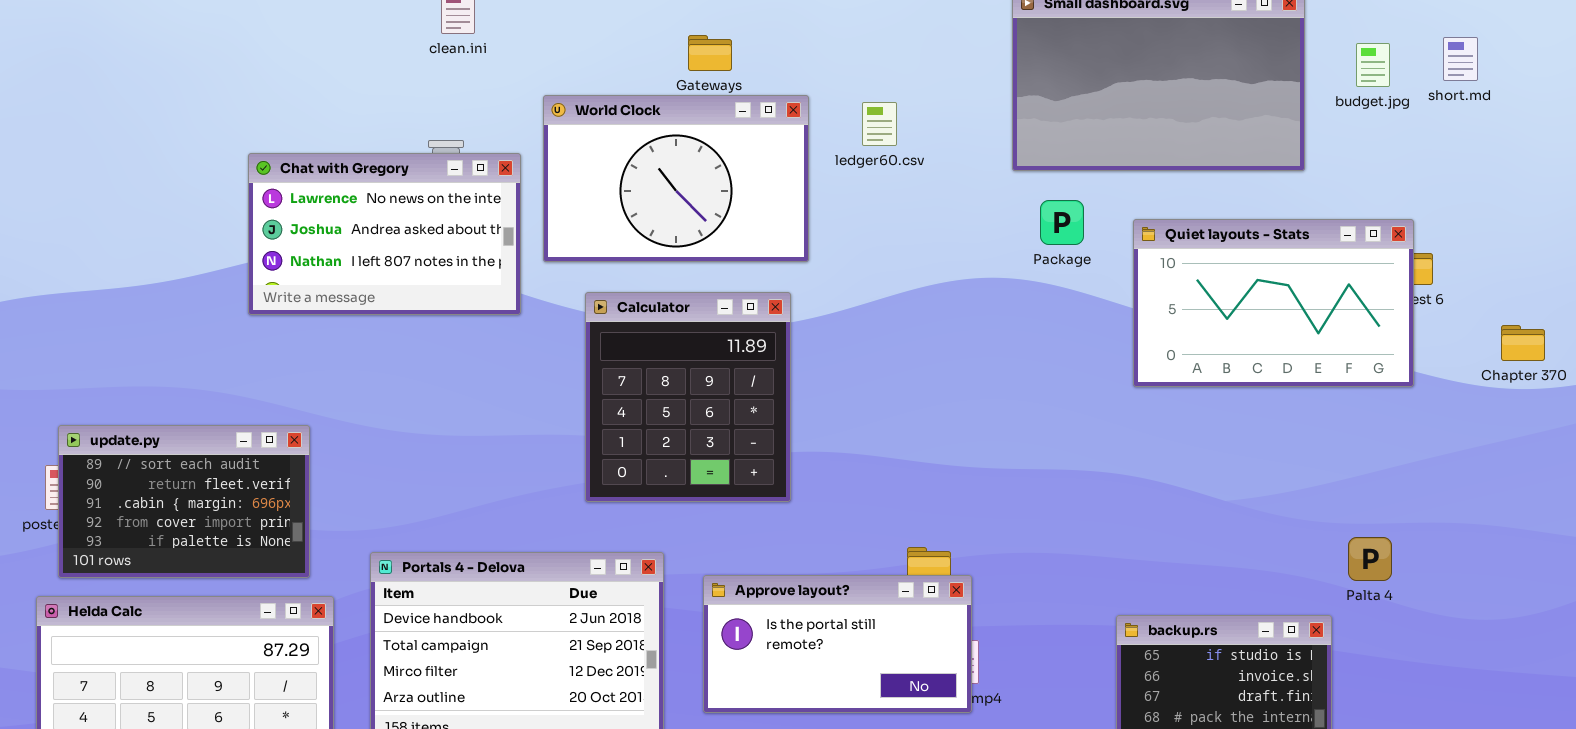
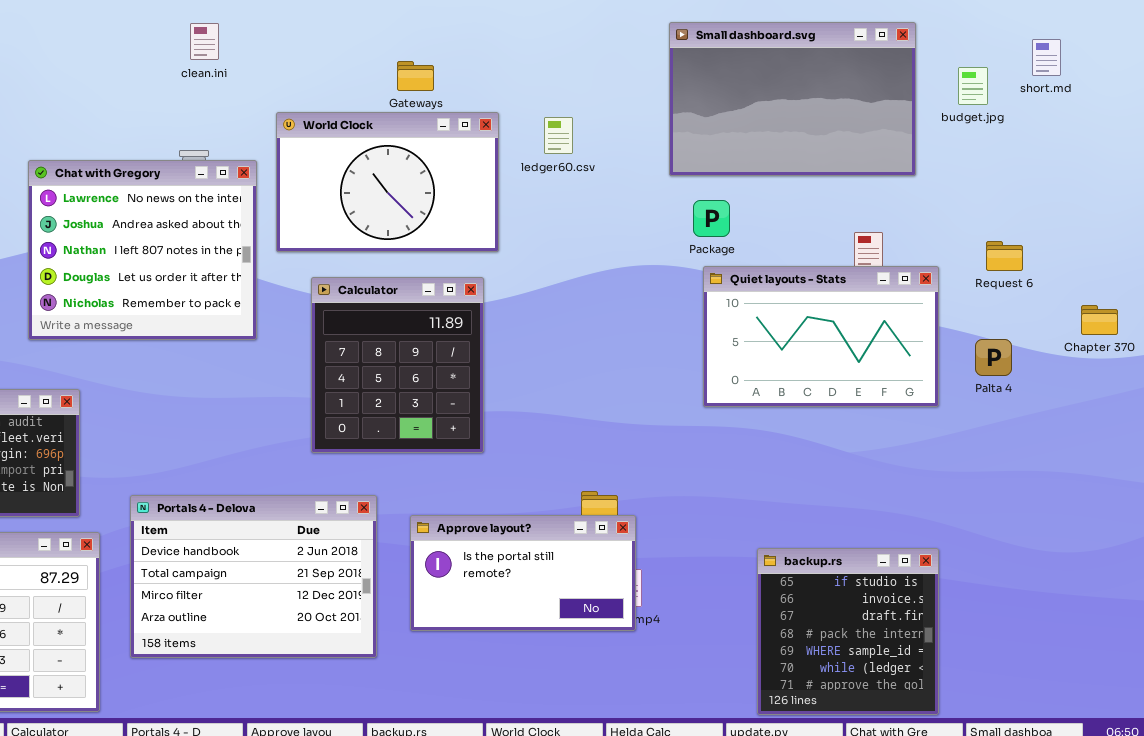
short.md: [1443,37,1478,81] -> [1032,39,1061,76], moved
Chat with Gregory: [248,153,521,315] -> [28,160,257,340], resized
Quiet layouts - Stats: [1133,219,1414,387] -> [703,266,939,407], moved
Palta 4: [1348,537,1392,581] -> [975,339,1012,376], moved

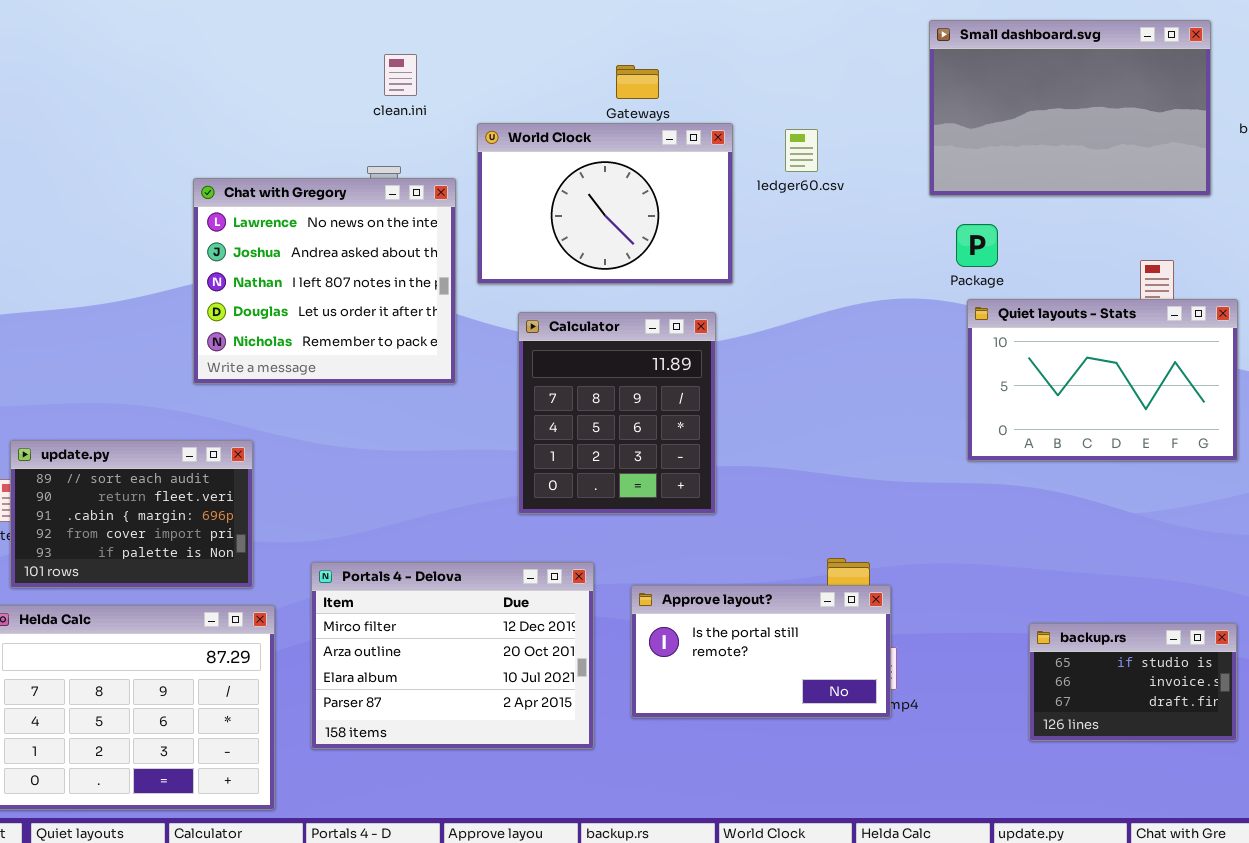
clean.ini: [190,23,219,60] -> [384,54,417,96], moved
Portals 4 - Delova: [130,495,377,658] -> [311,562,594,749], scrolled down 2 rows
backup.rs: [757,548,939,715] -> [1029,623,1237,741], resized

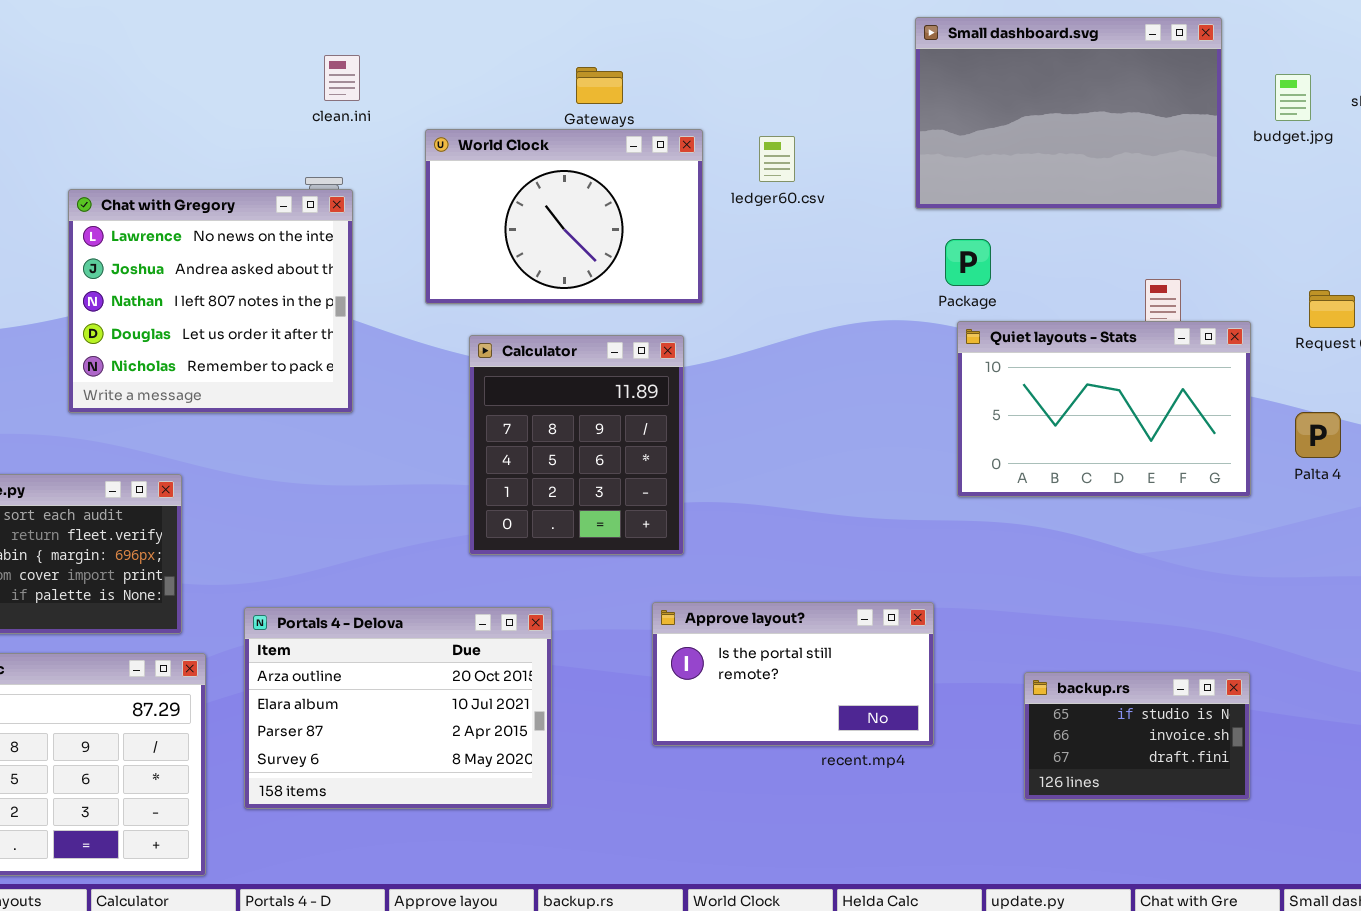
Chat with Gregory: [193,178,456,384] -> [68,189,353,413], moved
Portals 4 - Delova: [311,562,594,749] -> [244,607,552,809], scrolled down 1 row
Approve layout?: [631,585,891,718] -> [652,602,934,746], moved

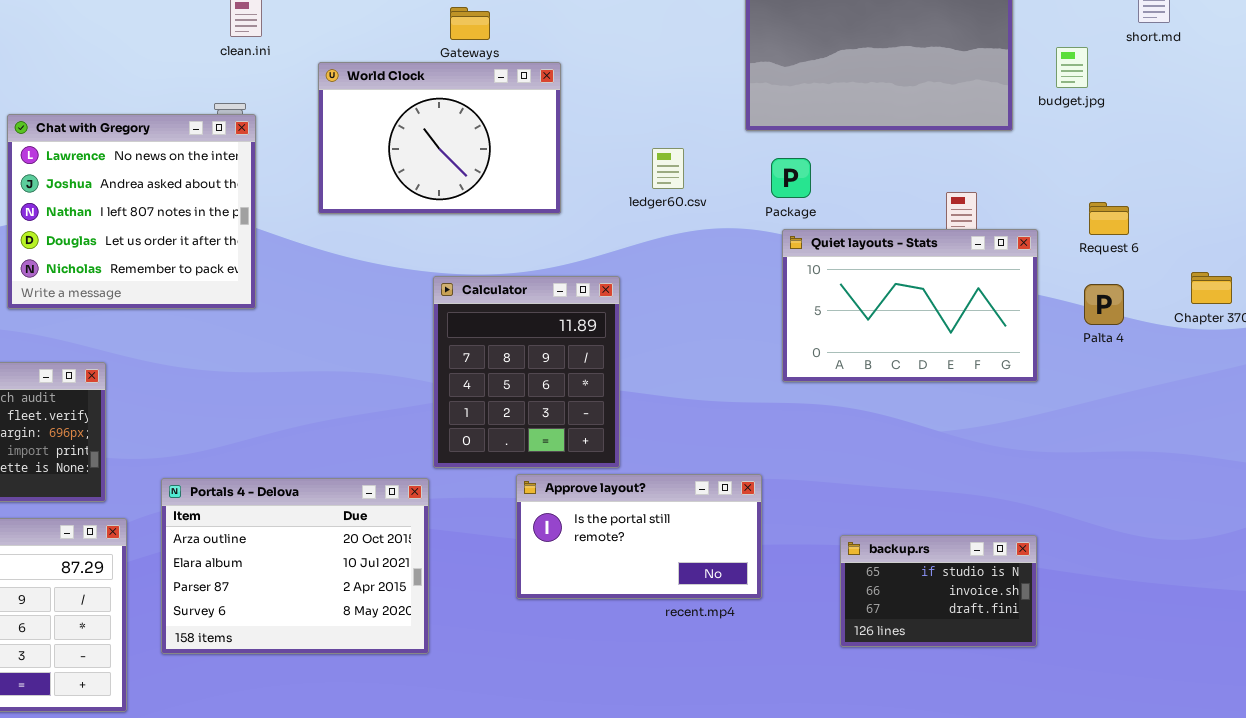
budget.jpg: [1275,74,1311,121] -> [1056,47,1088,88], moved
ledger60.csv: [759,136,795,182] -> [652,148,684,189], moved
Calculator: [469,335,684,555] -> [433,276,620,468], moved
Palta 4: [1295,412,1341,458] -> [1084,284,1124,325], moved

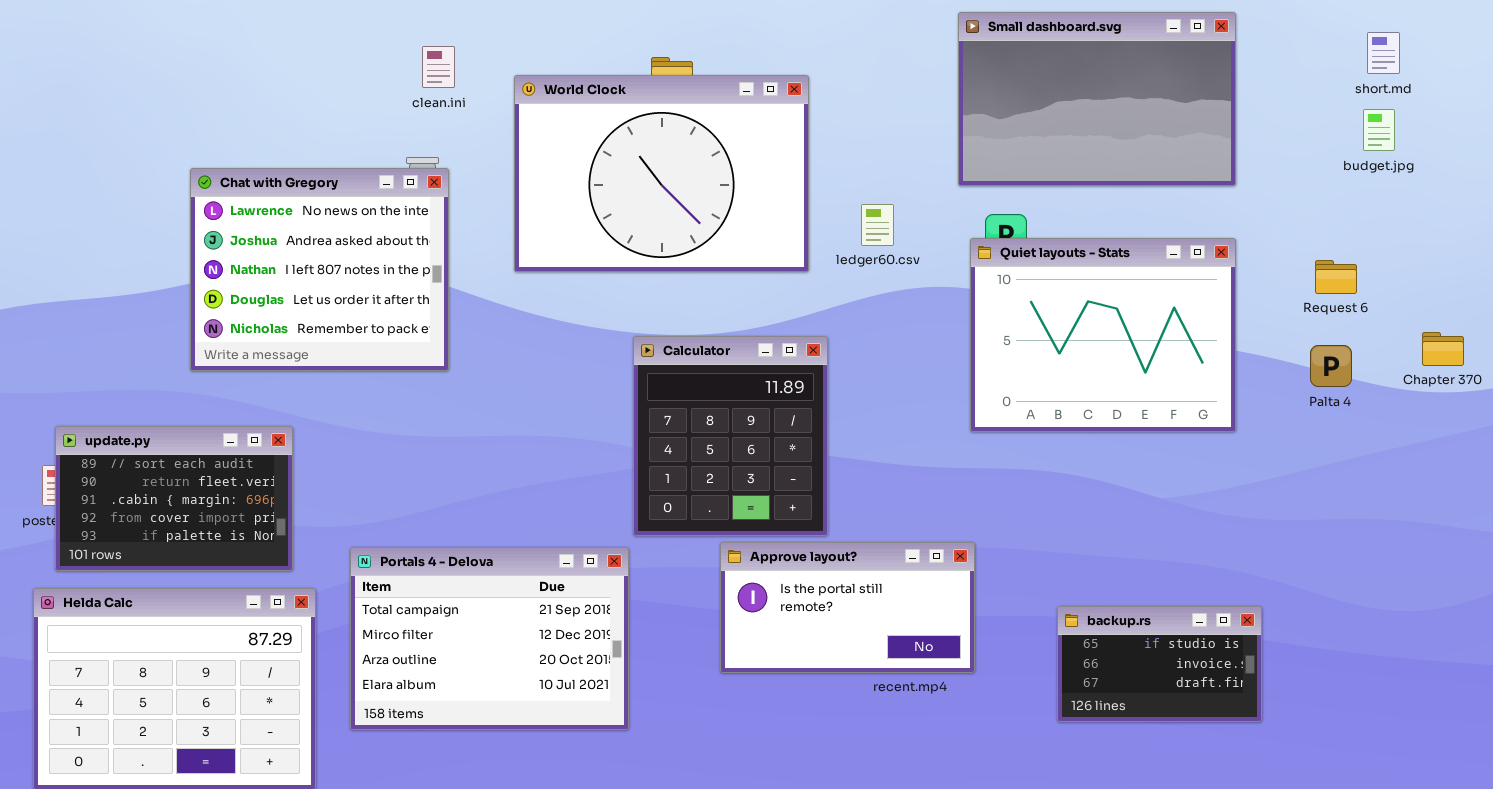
budget.jpg: [1056,47,1088,88] -> [1363,109,1395,151], moved
World Clock: [318,62,561,214] -> [514,75,809,272], resized
Quiet layouts - Stats: [782,229,1038,382] -> [970,238,1236,432], moved, resized
Portals 4 - Delova: [161,478,429,654] -> [350,547,629,730], scrolled up 2 rows

